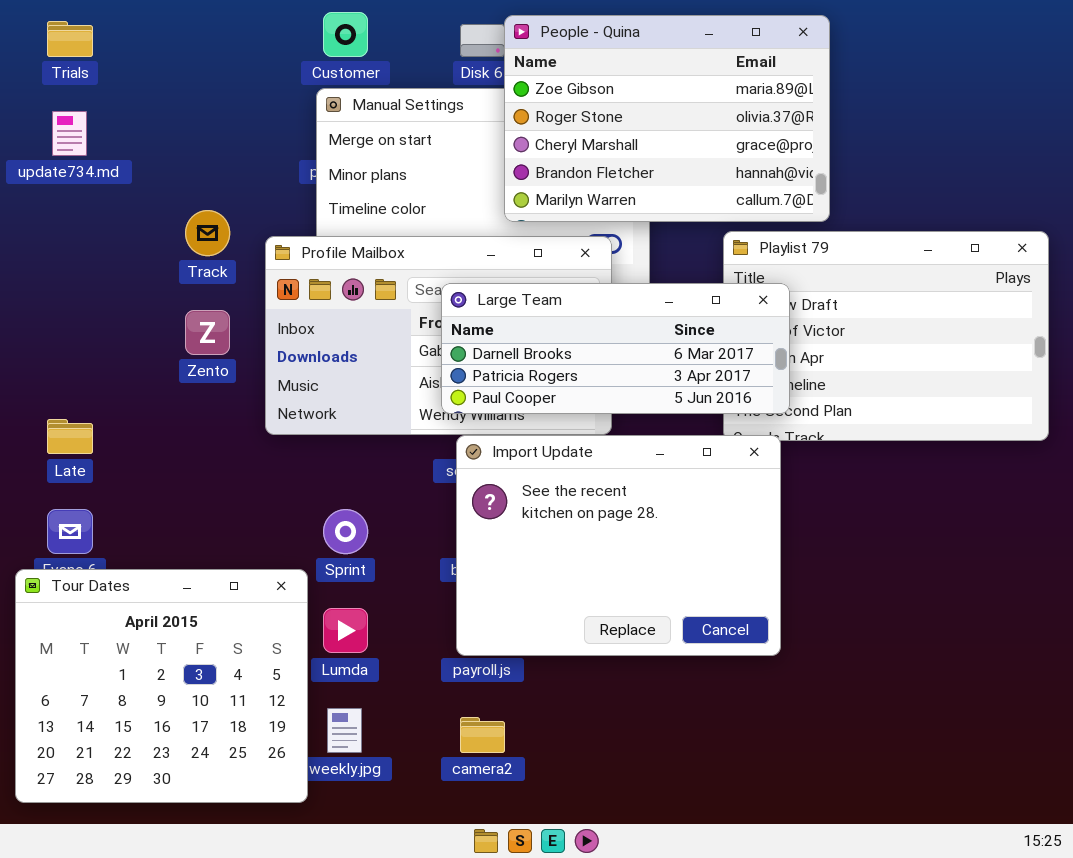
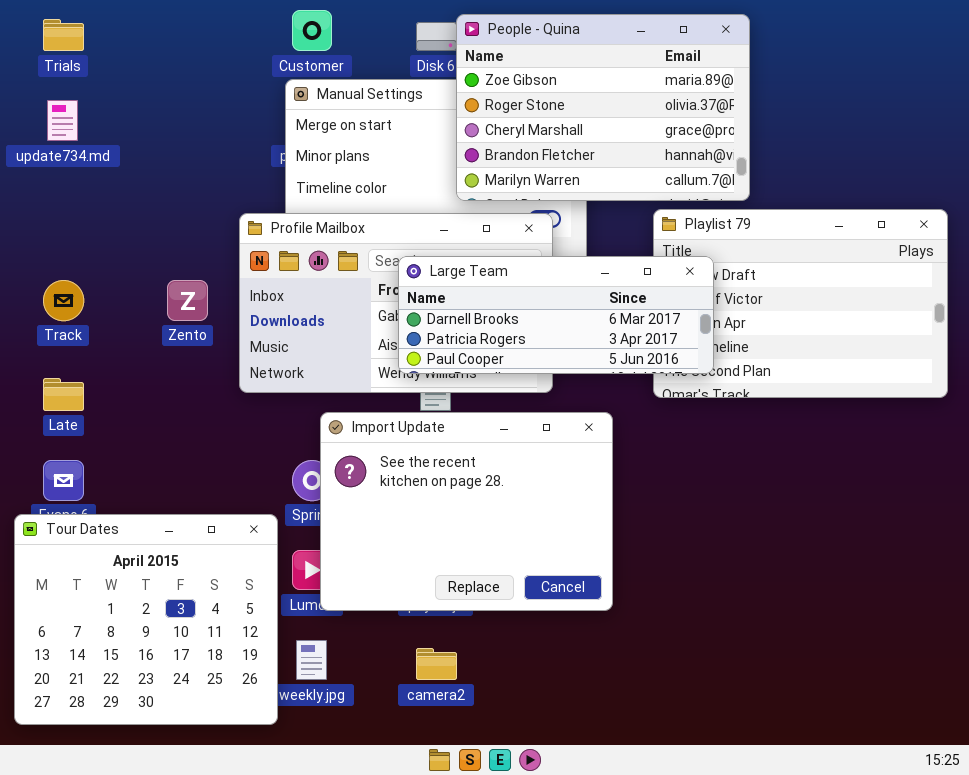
Track: [185,210,230,256] -> [43,280,84,321], moved
Import Update: [456,435,781,656] -> [320,412,613,611], moved

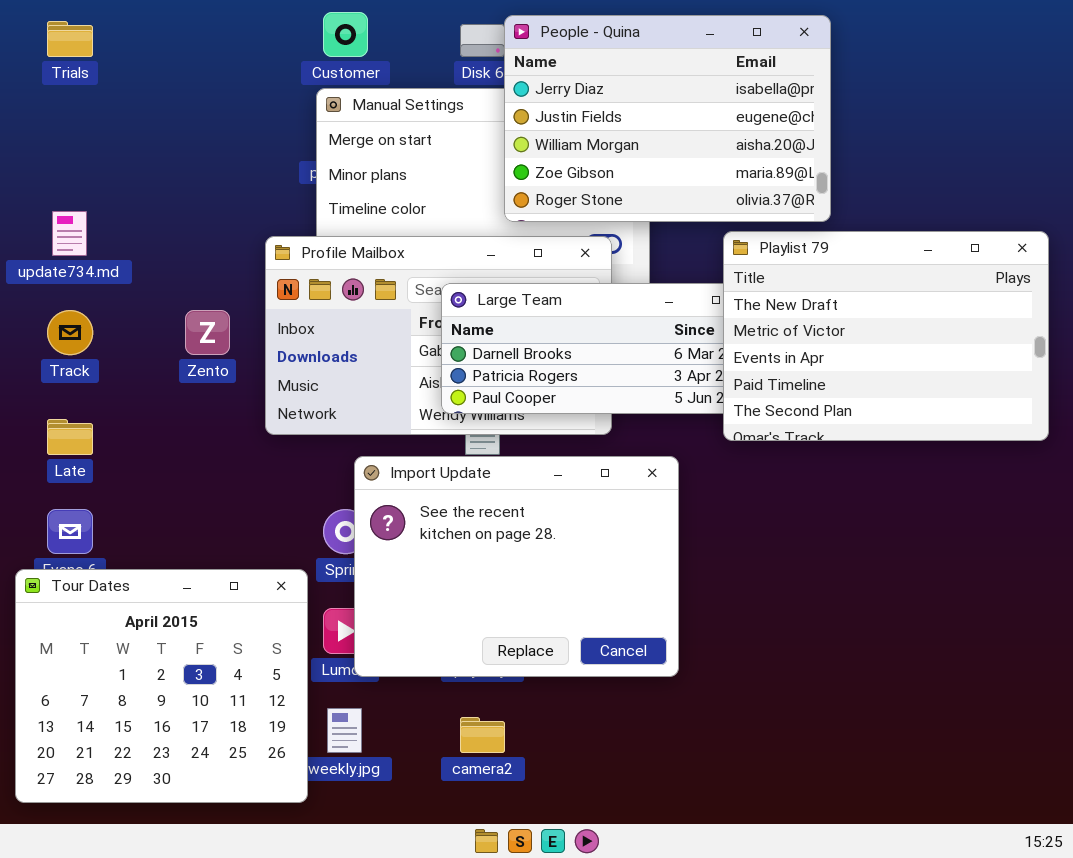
People - Quina: [456,14,750,201] -> [504,15,831,222], scrolled up 3 rows
update734.md: [47,100,78,141] -> [52,211,87,256], moved
Playlist 79: [653,209,948,398] -> [723,231,1049,441], raised

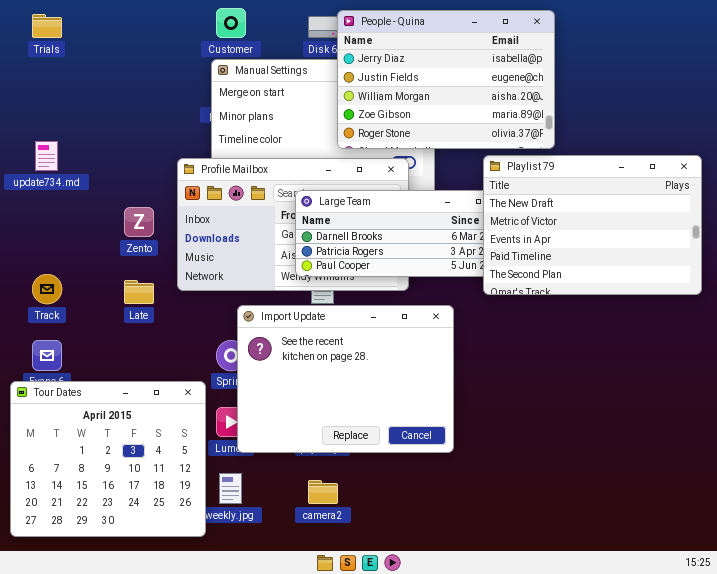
Track: [47,310,93,355] -> [32,274,62,304], moved
Late: [47,419,93,455] -> [124,280,154,304], moved

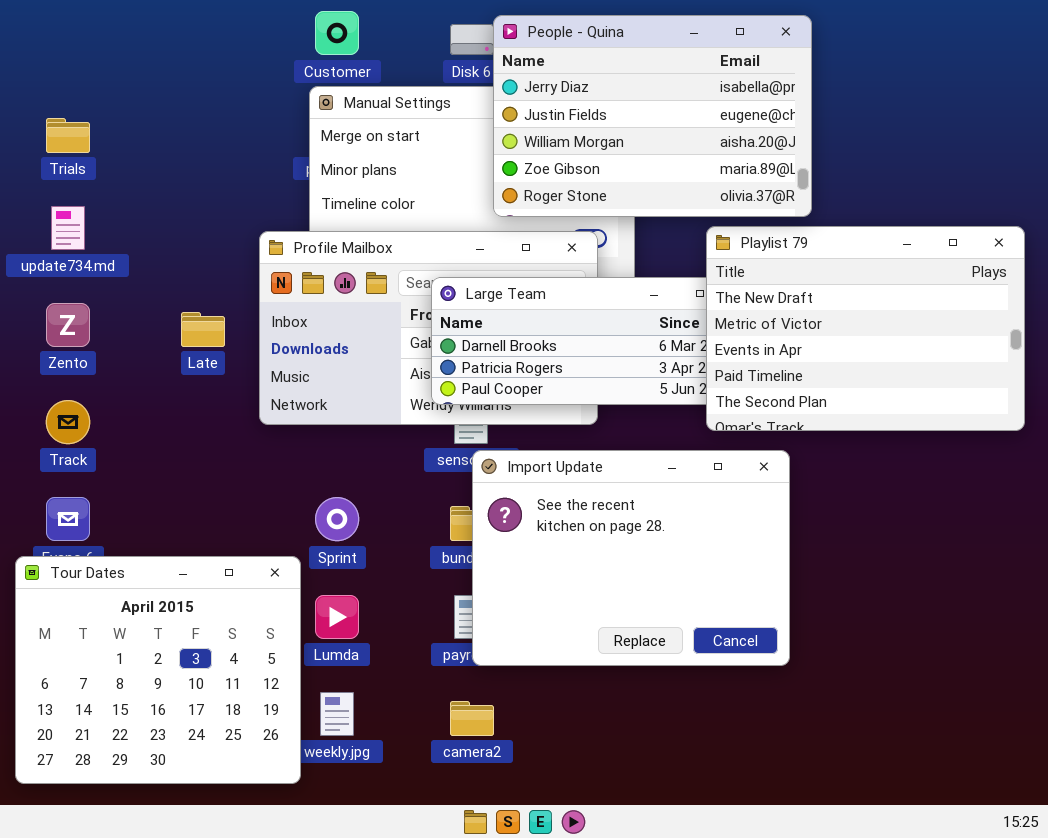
Trials: [32,14,62,38] -> [46,118,90,153], moved
Zento: [124,207,154,237] -> [46,303,90,347], moved
Late: [124,280,154,304] -> [181,312,225,347], moved
Import Update: [237,305,454,453] -> [472,450,790,666], moved

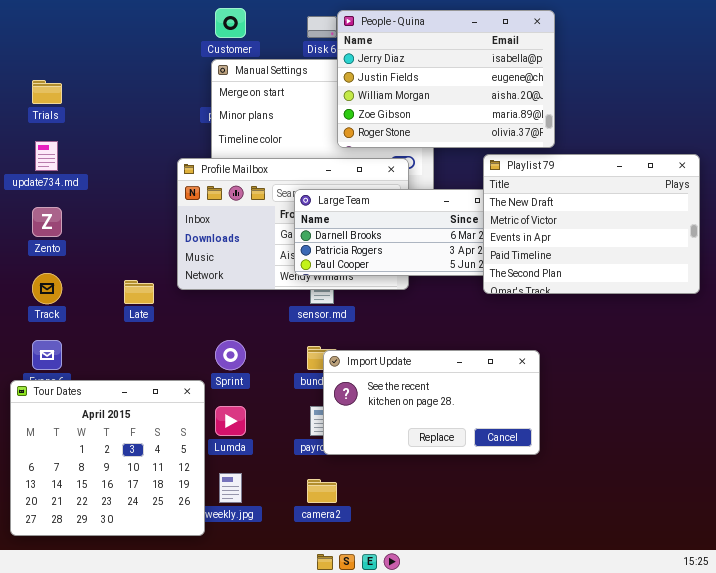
Late: [181,312,225,347] -> [124,280,154,304], moved
Import Update: [472,450,790,666] -> [323,350,540,455], resized

